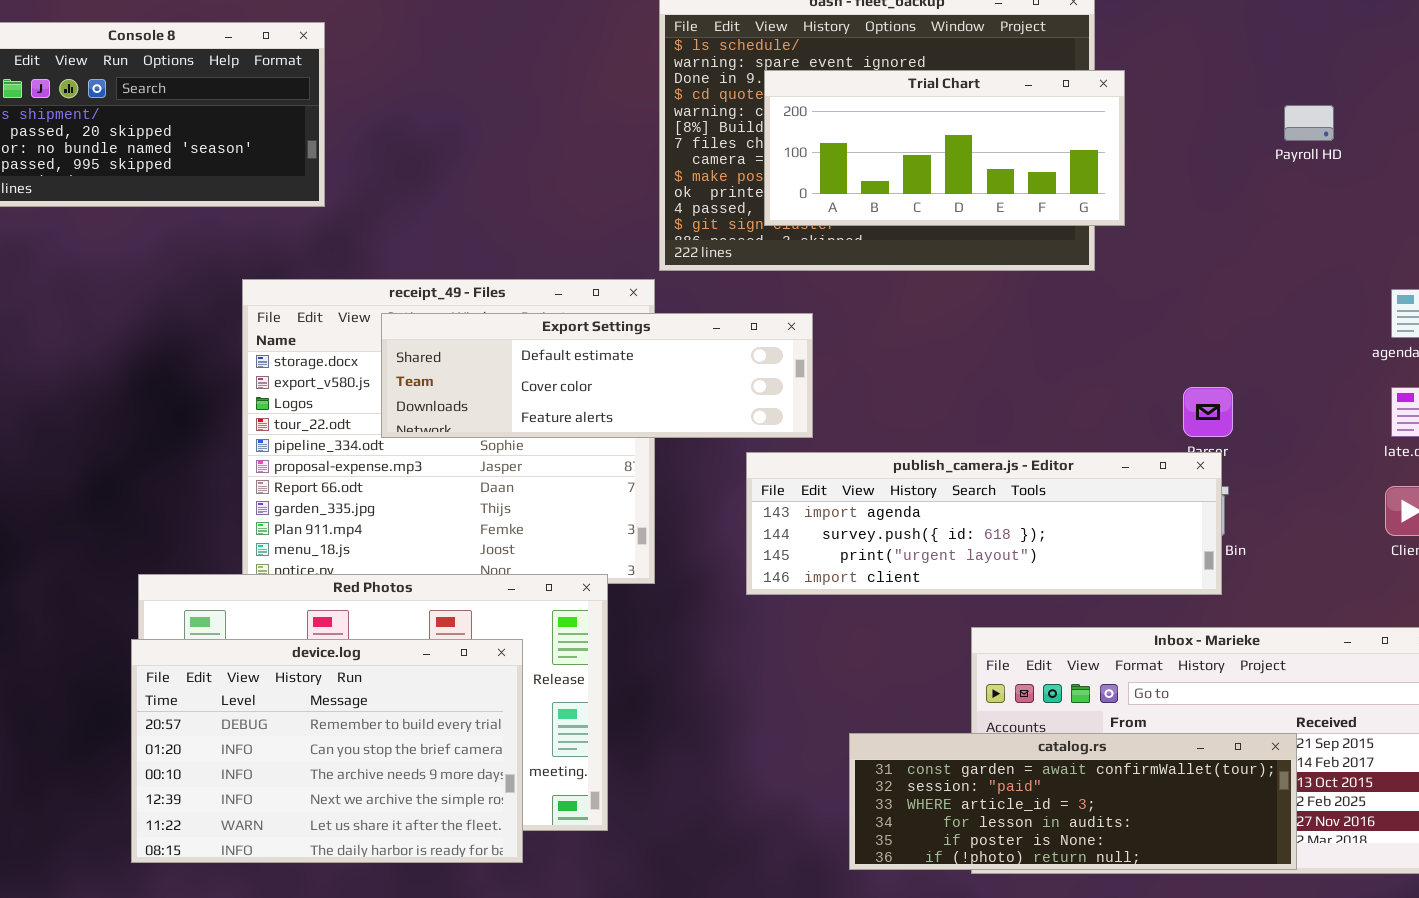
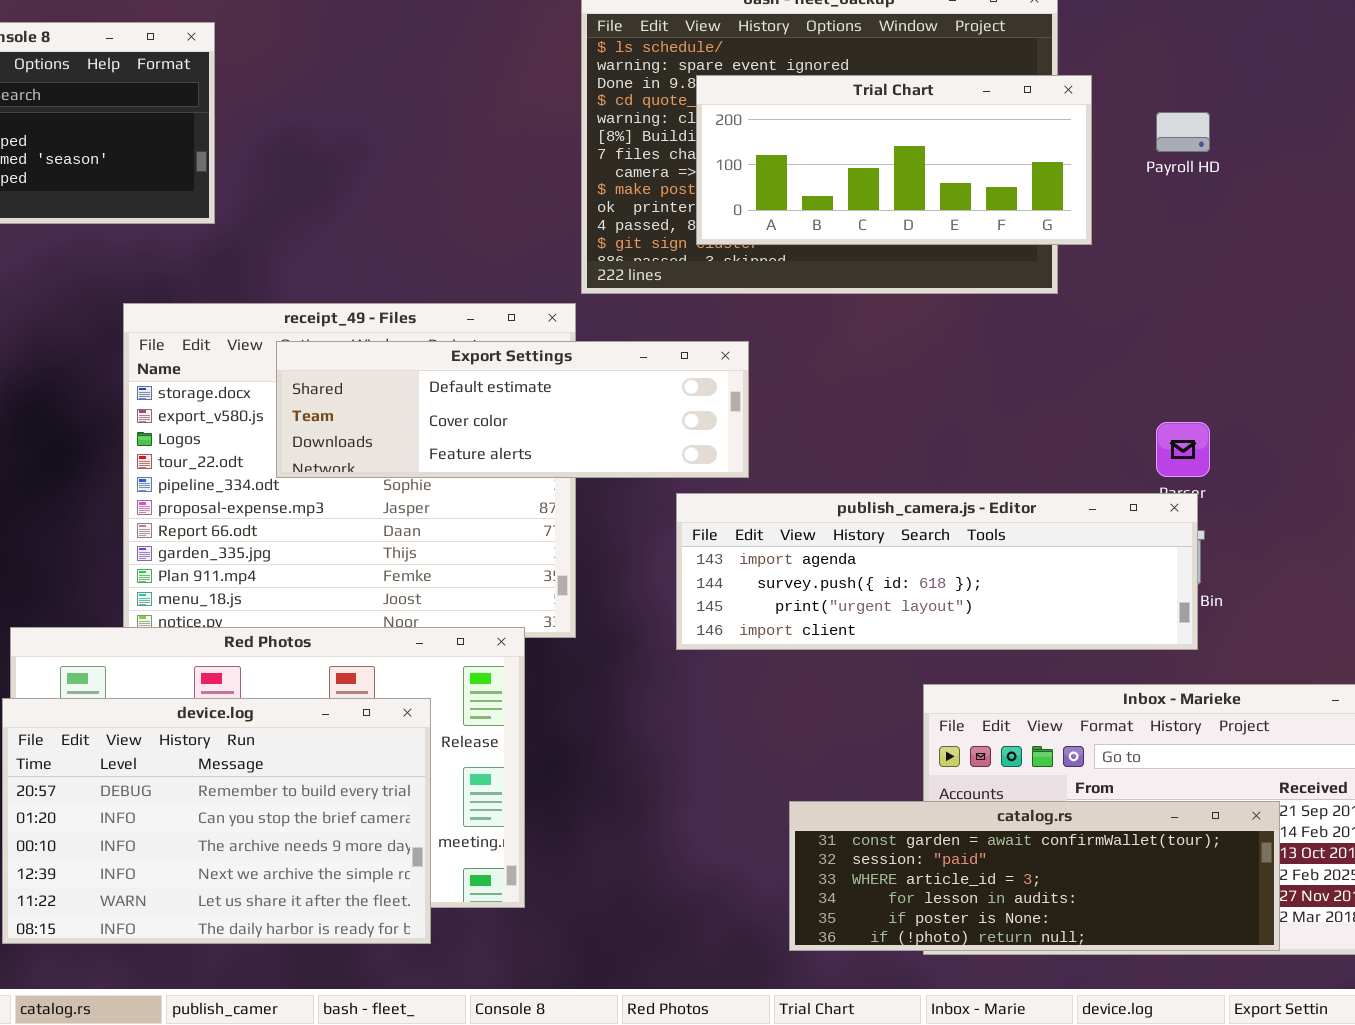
Payroll HD: [1284,105,1334,141] -> [1156,112,1210,152], moved

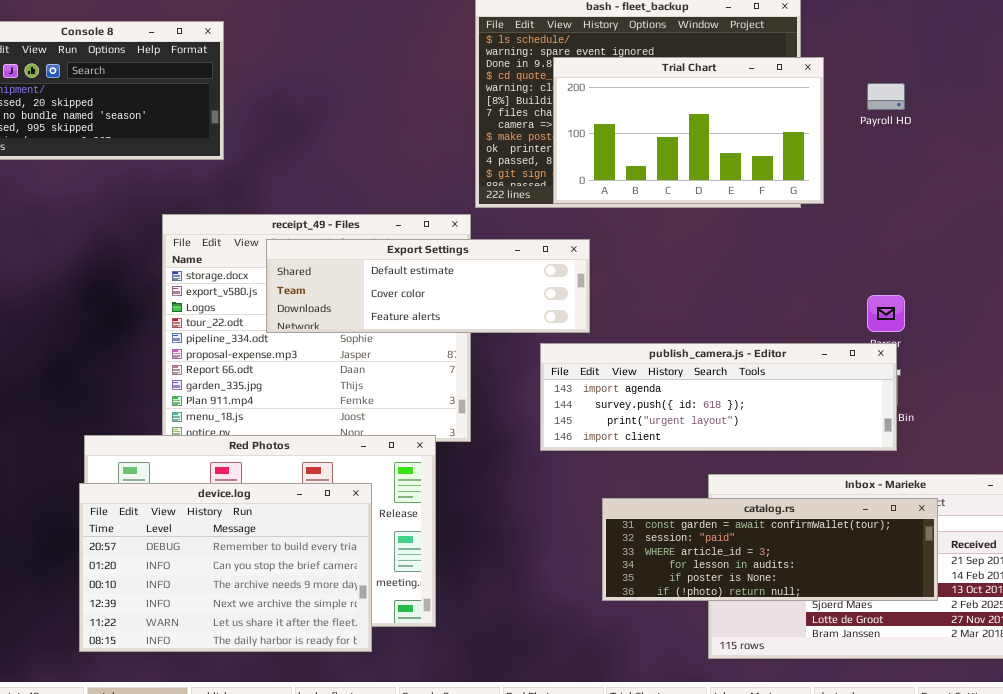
Trial Chart: [696,75,1092,245] -> [553,57,824,204], resized
catalog.rs: [789,801,1280,951] -> [602,498,938,601], moved

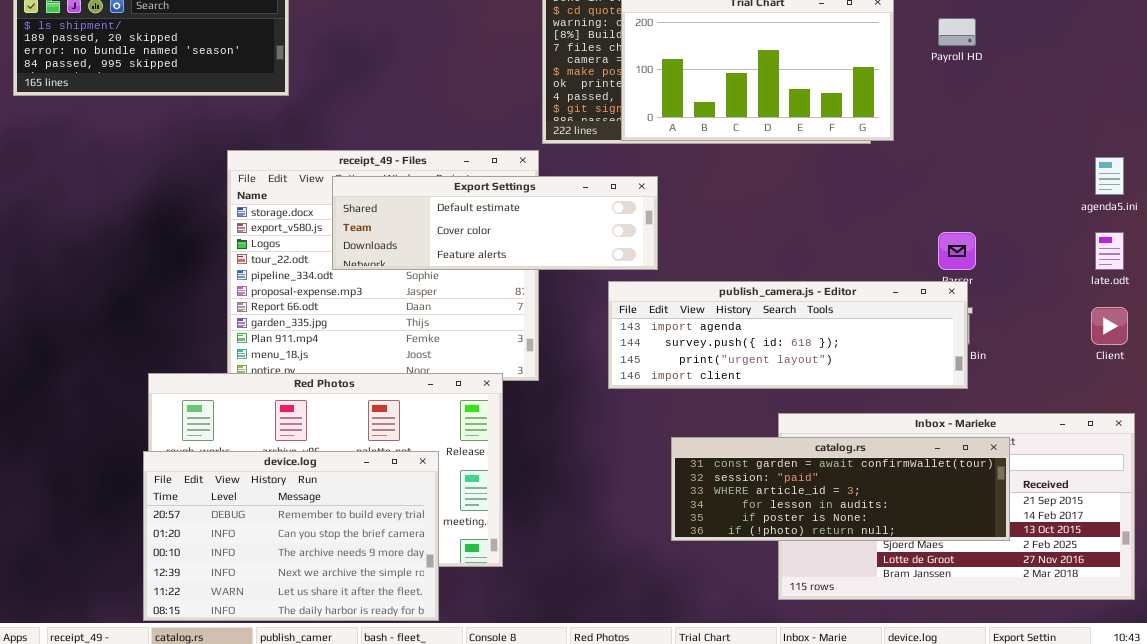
device.log: [79,483,372,652] -> [143,451,439,621], moved

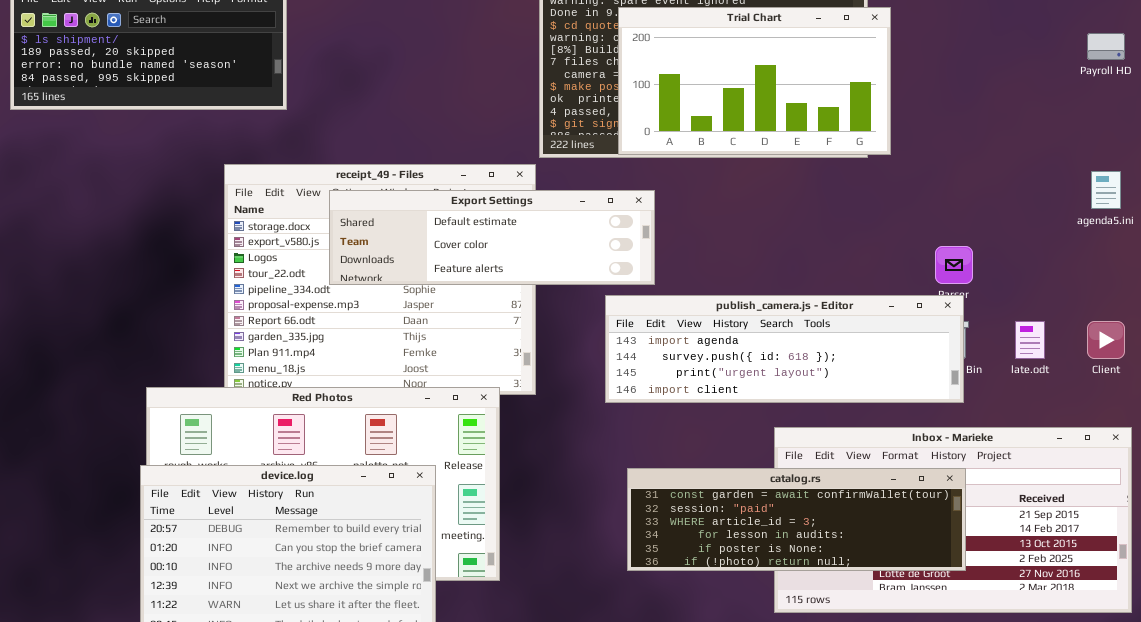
Payroll HD: [938,18,976,46] -> [1087,33,1125,60], moved
late.odt: [1095,232,1124,270] -> [1015,321,1045,359], moved
catalog.rs: [671,437,1010,541] -> [627,468,966,571], moved

